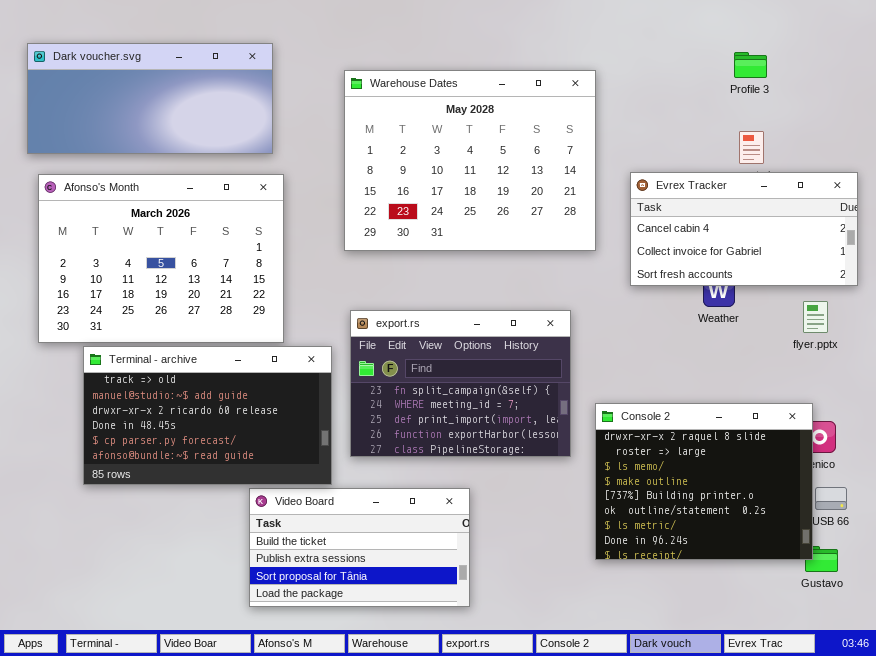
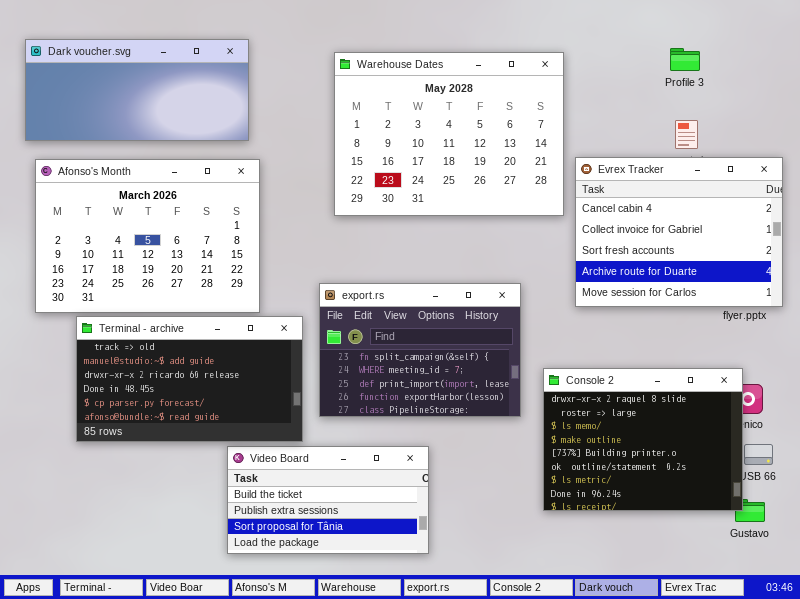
Warehouse Dates: [344,70,596,251] -> [334,52,564,216], moved
Evrex Tracker: [630,172,858,286] -> [575,157,783,307], resized

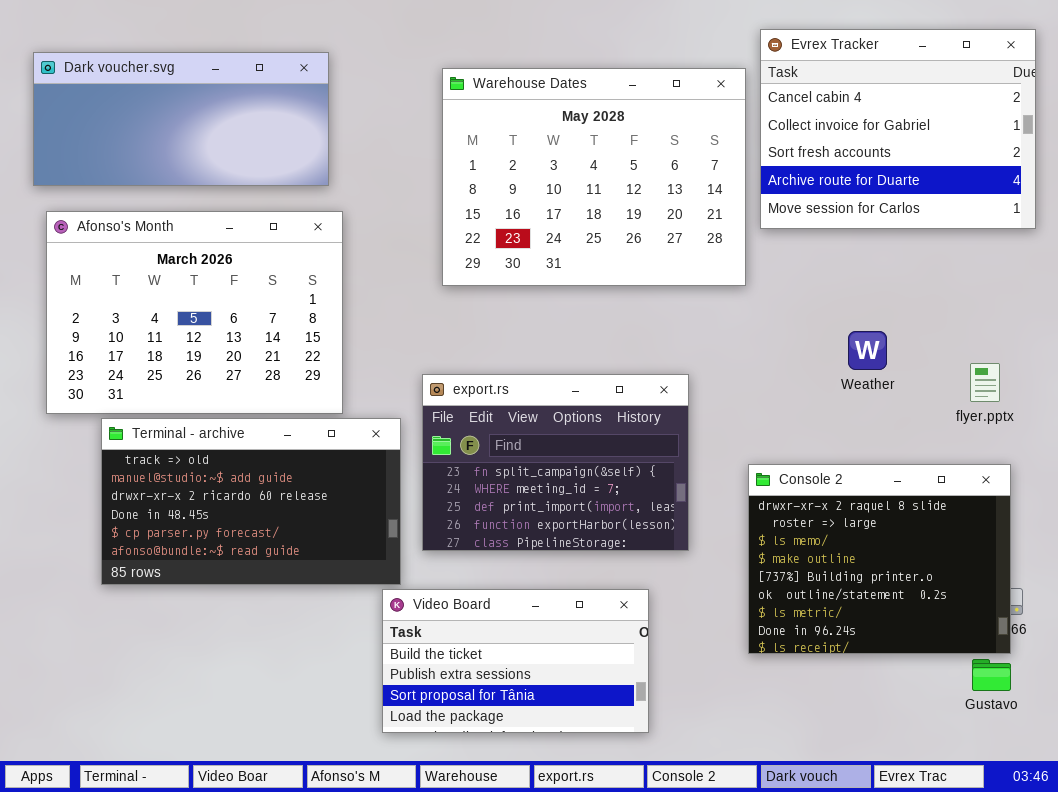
Evrex Tracker: [575,157,783,307] -> [760,29,1036,229], moved
Console 2: [543,368,743,511] -> [748,464,1011,654], moved
Video Board: [227,446,429,554] -> [382,589,649,733], moved

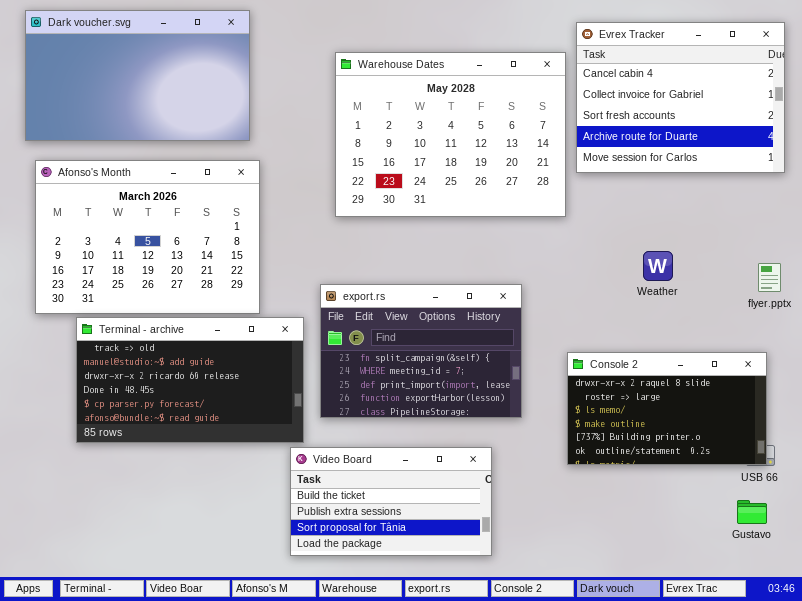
Dark voucher.svg: [33,52,329,186] -> [25,10,250,141], resized
flyer.pptx: [970,363,1000,402] -> [758,263,781,292], moved
Console 2: [748,464,1011,654] -> [567,352,767,465], resized

